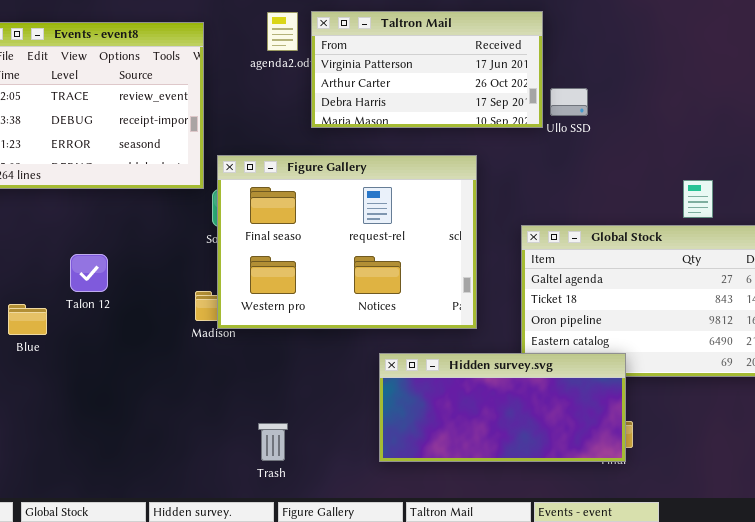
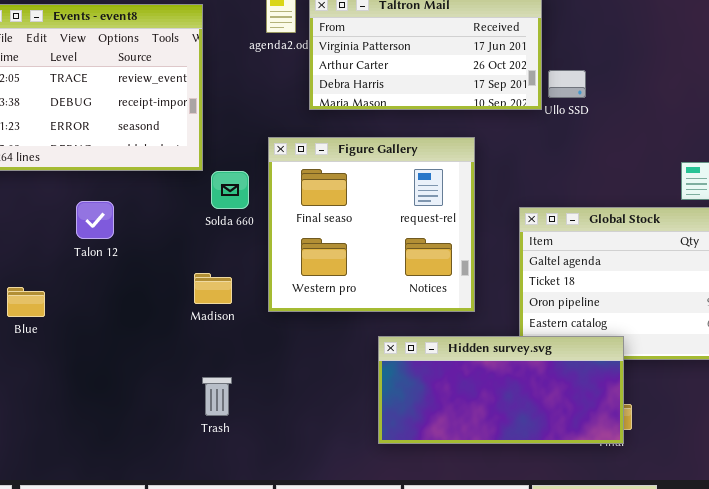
Figure Gallery: [217,155,477,329] -> [268,137,475,312], resized
Talon 12: [70,254,108,292] -> [76,201,114,239], moved
Trash: [258,423,288,461] -> [202,377,232,416], moved

